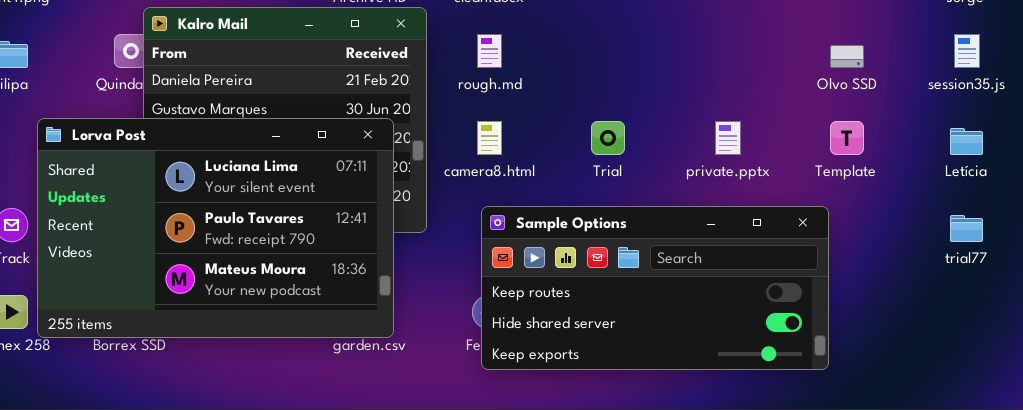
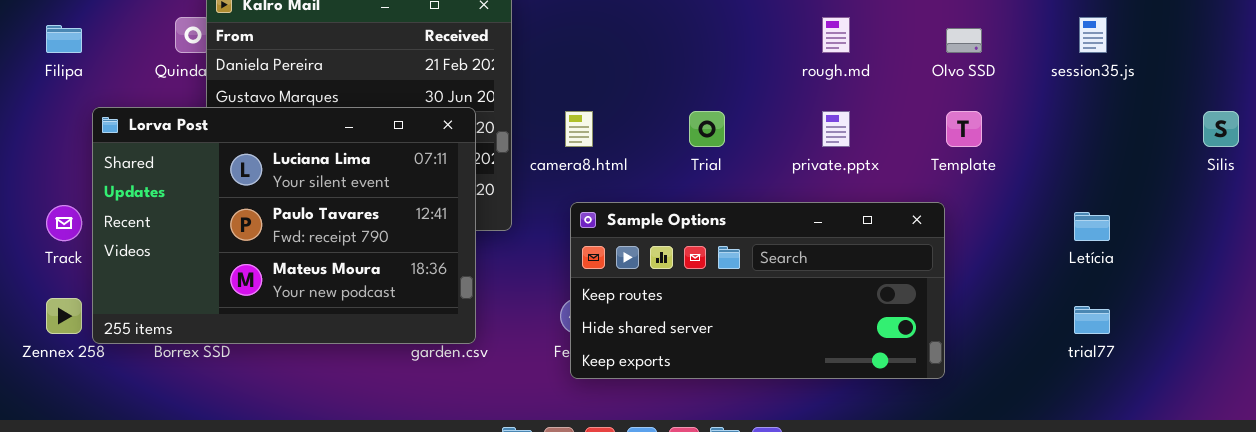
rough.md: [477,34,502,68] -> [822,17,850,53], moved
Letícia: [950,128,983,155] -> [1074,212,1110,241], moved
trial77: [950,215,983,242] -> [1074,306,1110,334], moved

